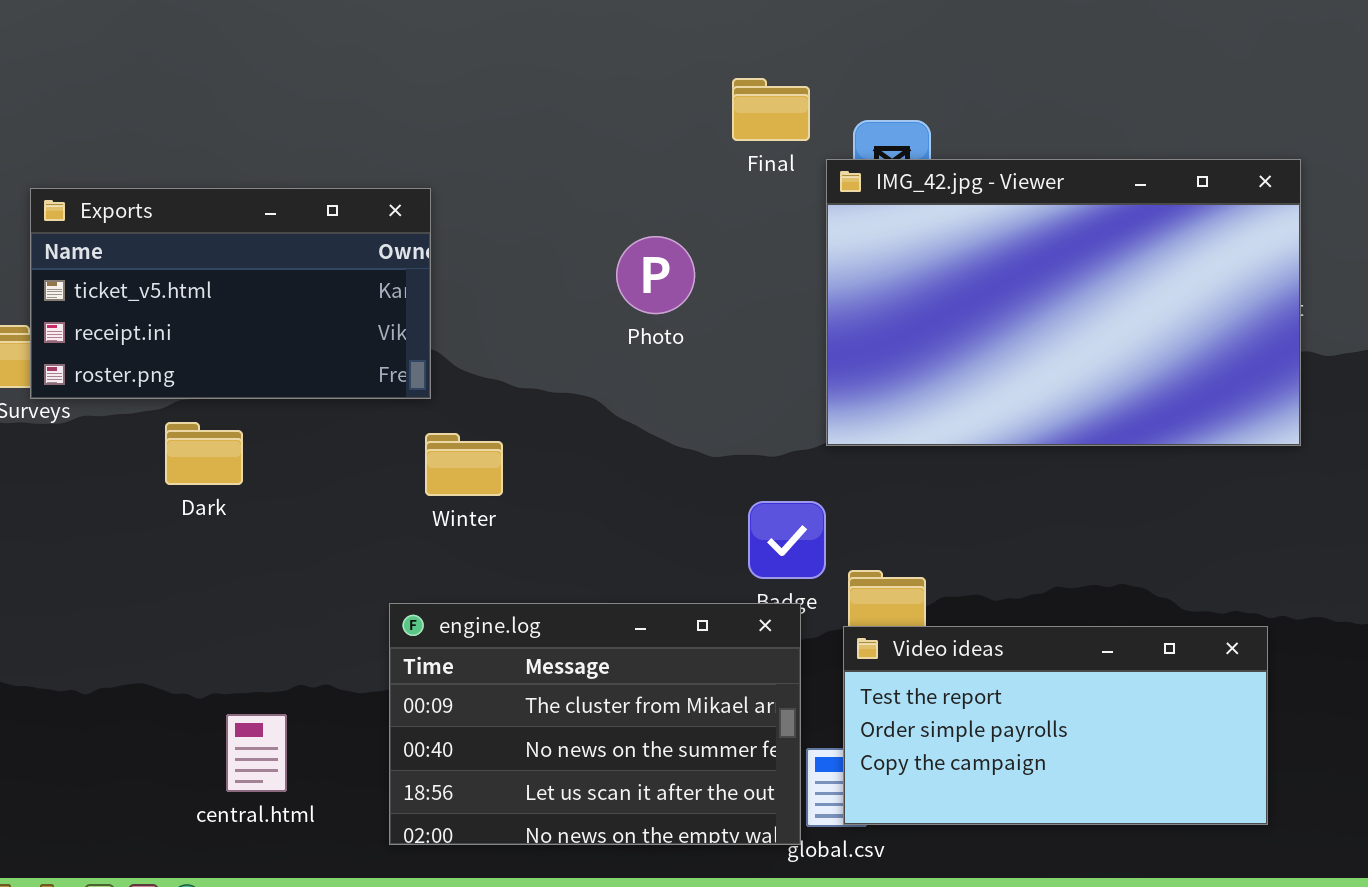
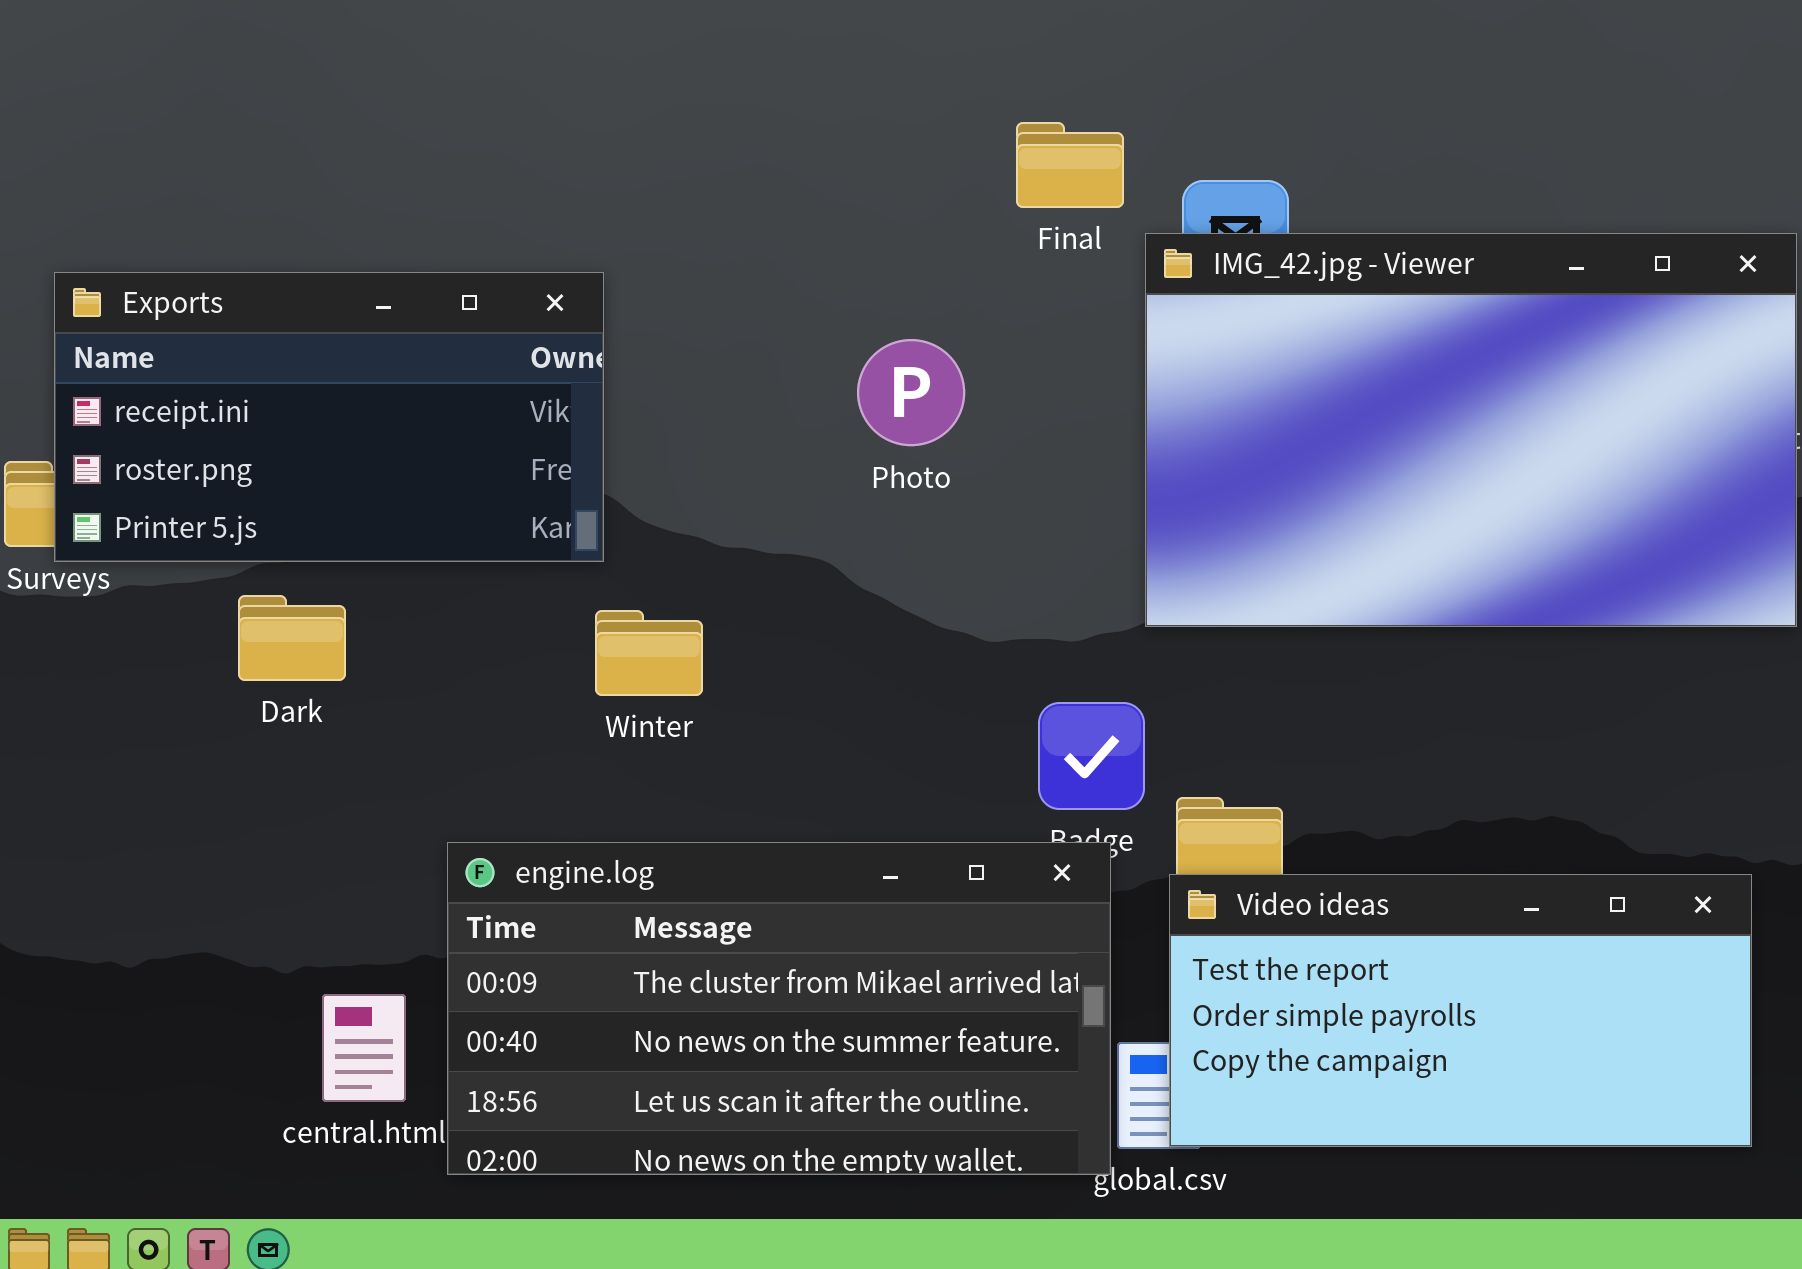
Exports: [30,188,431,399] -> [54,272,604,562], scrolled down 1 row
engine.log: [389,603,801,845] -> [447,842,1111,1175], resized

